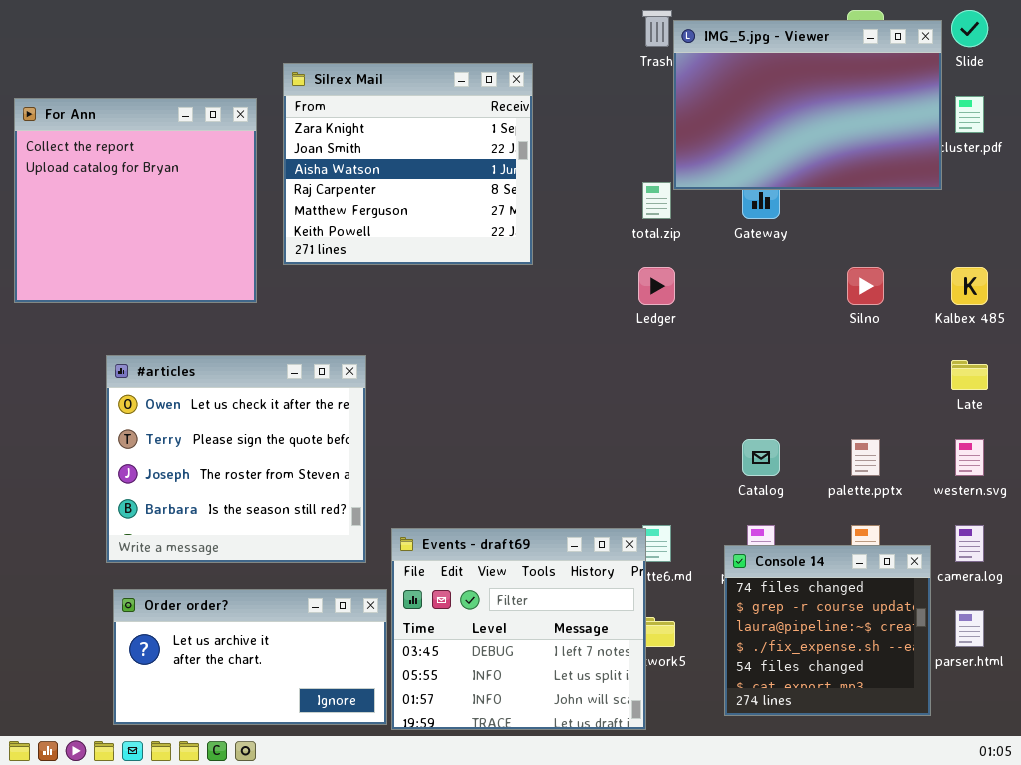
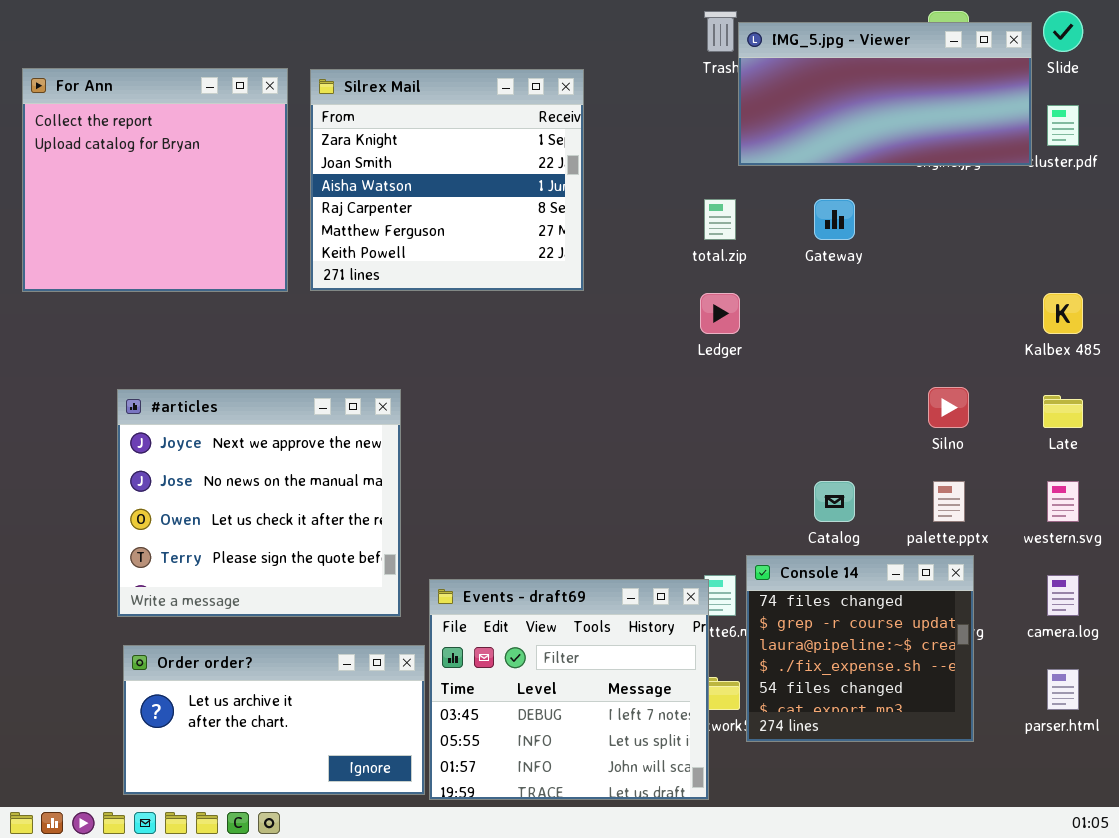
IMG_5.jpg - Viewer: [673,20,942,190] -> [738,22,1032,166], resized
For Ann: [14,98,257,303] -> [22,68,288,292], moved
Silno: [847,267,884,305] -> [928,387,969,428], moved
#articles: [106,355,366,563] -> [117,389,401,617], scrolled up 2 rows
Console 14: [724,545,931,716] -> [746,555,974,742], moved

